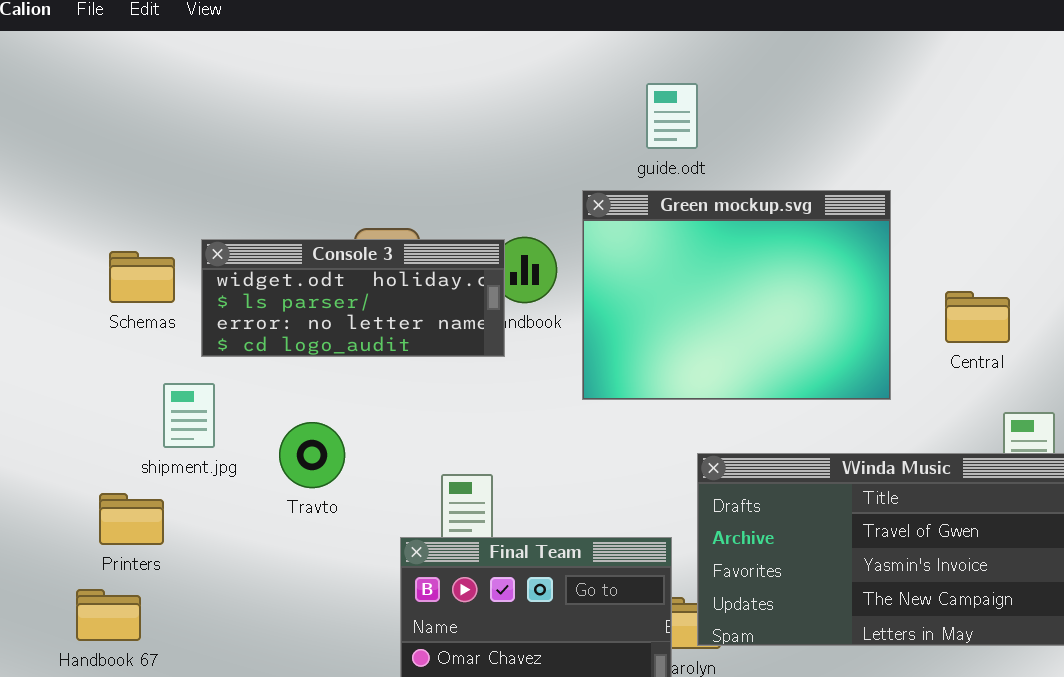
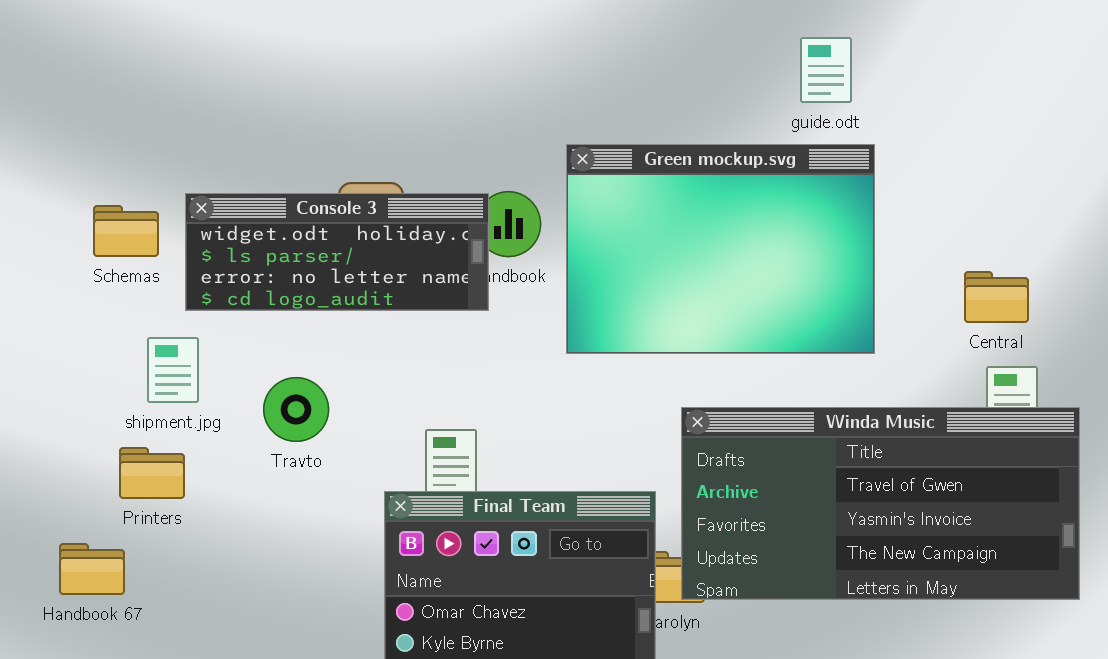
guide.odt: [646,83,698,149] -> [800,37,852,103], moved
Central: [945,291,1010,343] -> [964,271,1029,323], moved
Printers: [99,493,164,545] -> [119,447,185,499], moved

